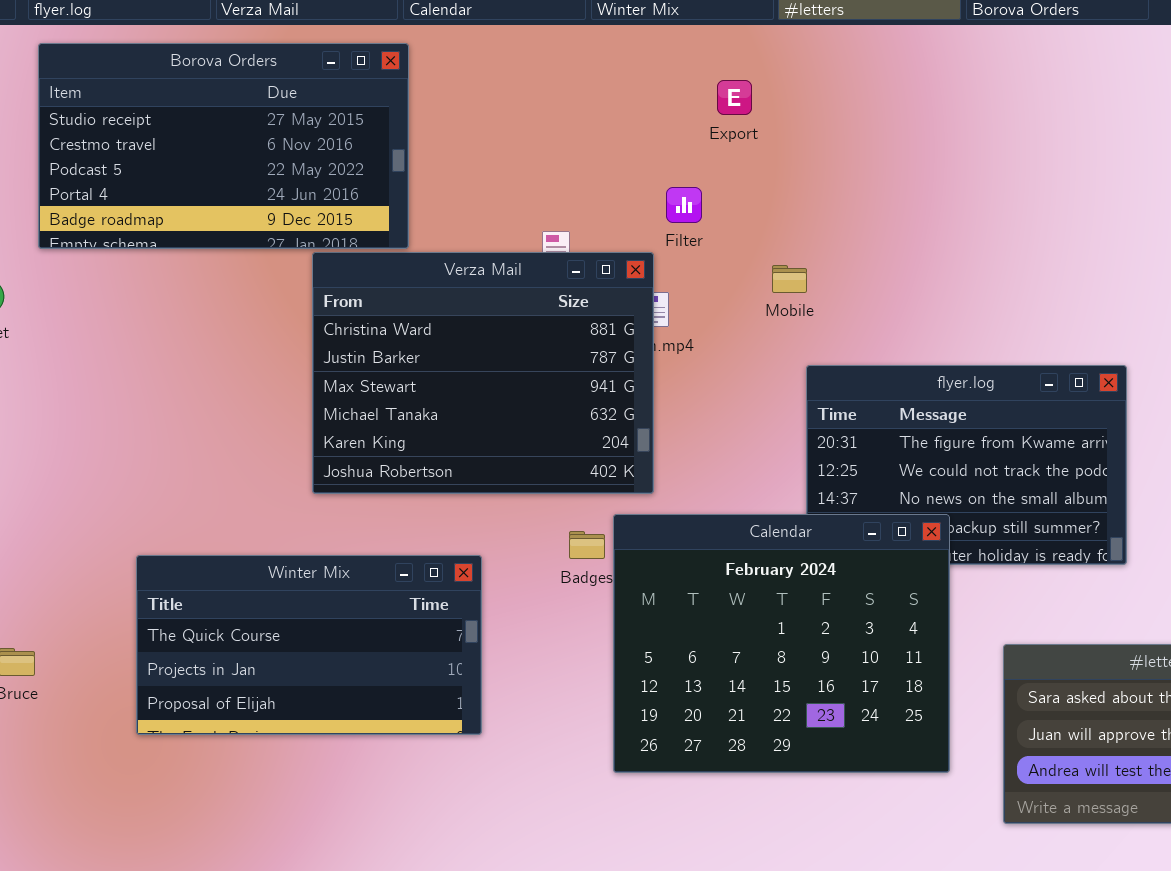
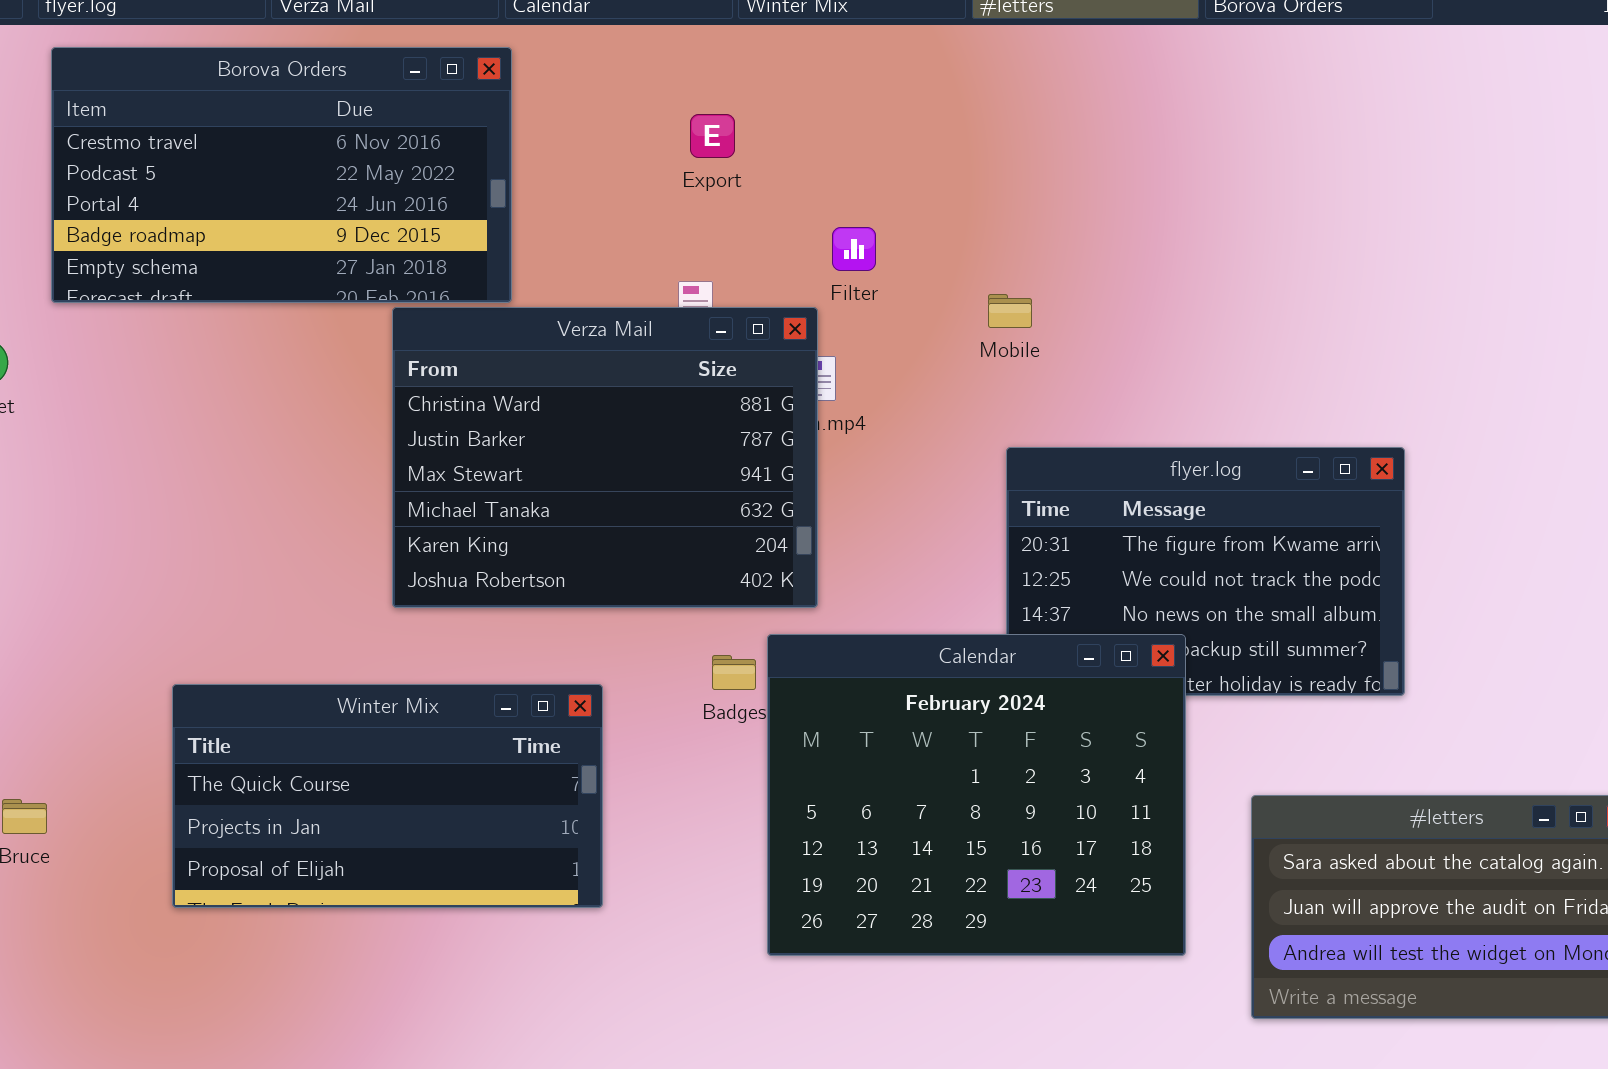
Borova Orders: [38,43,409,249] -> [51,47,512,303], scrolled down 1 row
Export: [717,80,752,115] -> [690,114,735,158], moved
Mobile: [772,265,807,293] -> [988,294,1032,328], moved

